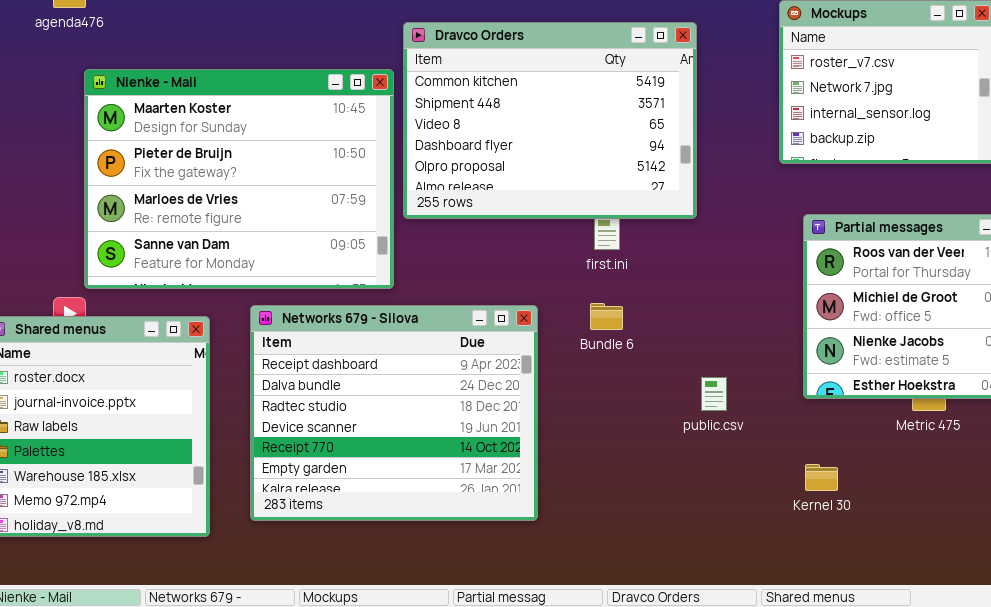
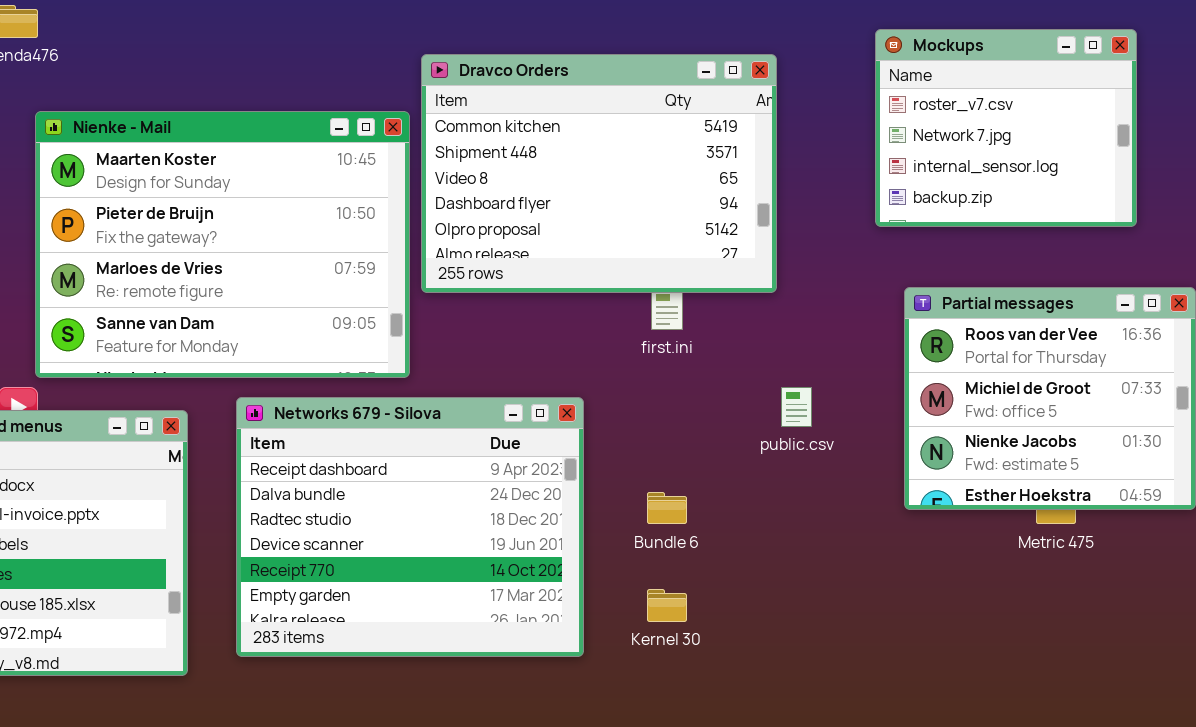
Bundle 6: [590,303,623,330] -> [647,492,687,524], moved
public.csv: [701,377,727,411] -> [781,387,812,427], moved
Kernel 30: [805,464,838,491] -> [647,589,687,622], moved

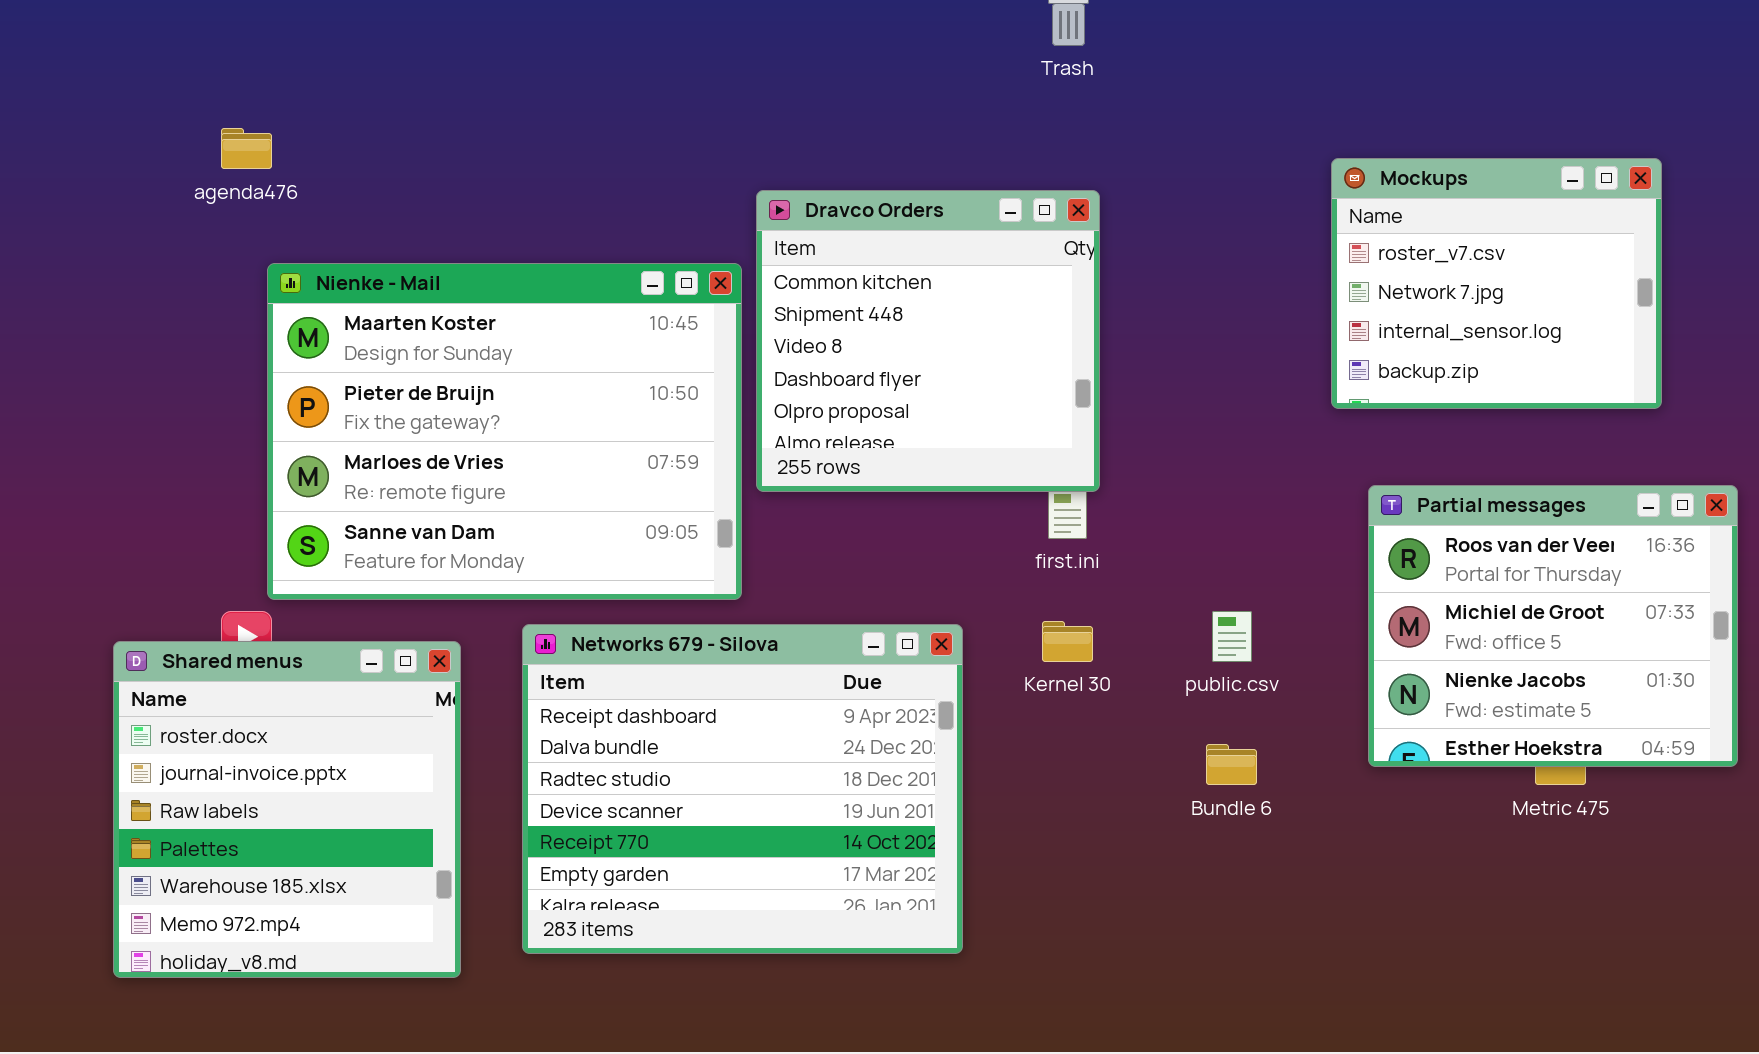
Dravco Orders: [421,54,777,293] -> [756,190,1100,492], resized
Bundle 6: [647,492,687,524] -> [1206,744,1257,785], moved
Kernel 30: [647,589,687,622] -> [1042,621,1093,662], moved

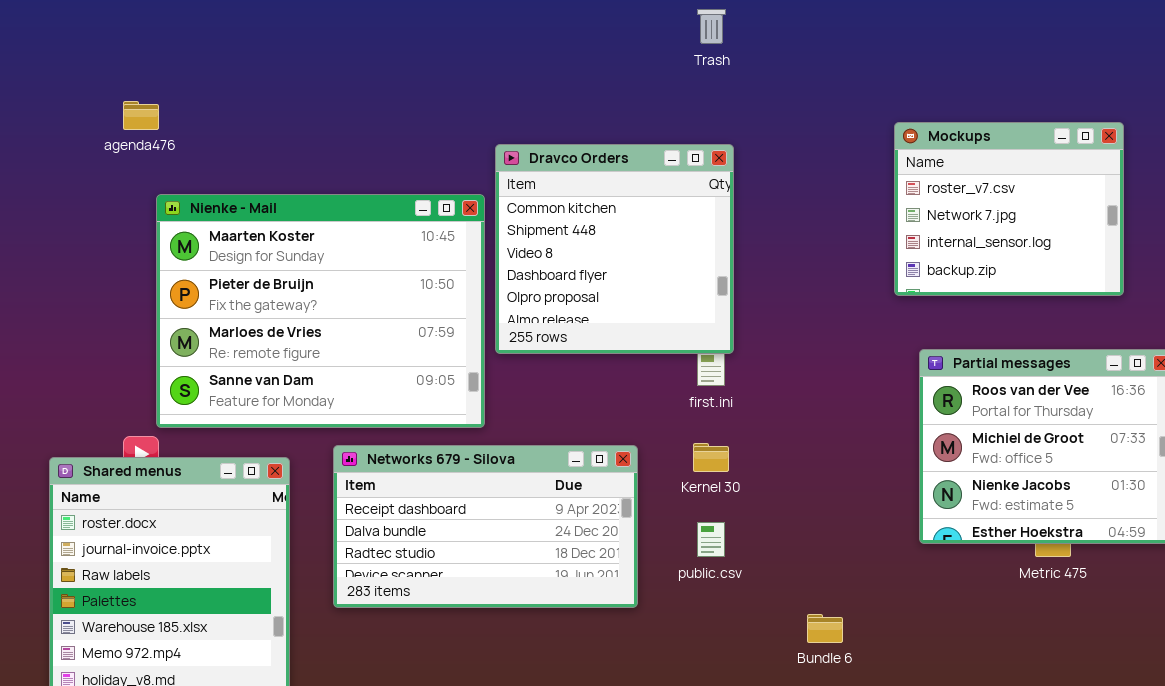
public.csv: [1212,611,1252,662] -> [697,522,725,557], moved
Networks 679 - Silova: [522,624,963,954] -> [333,445,638,608], resized
Bundle 6: [1206,744,1257,785] -> [807,614,843,643], moved

